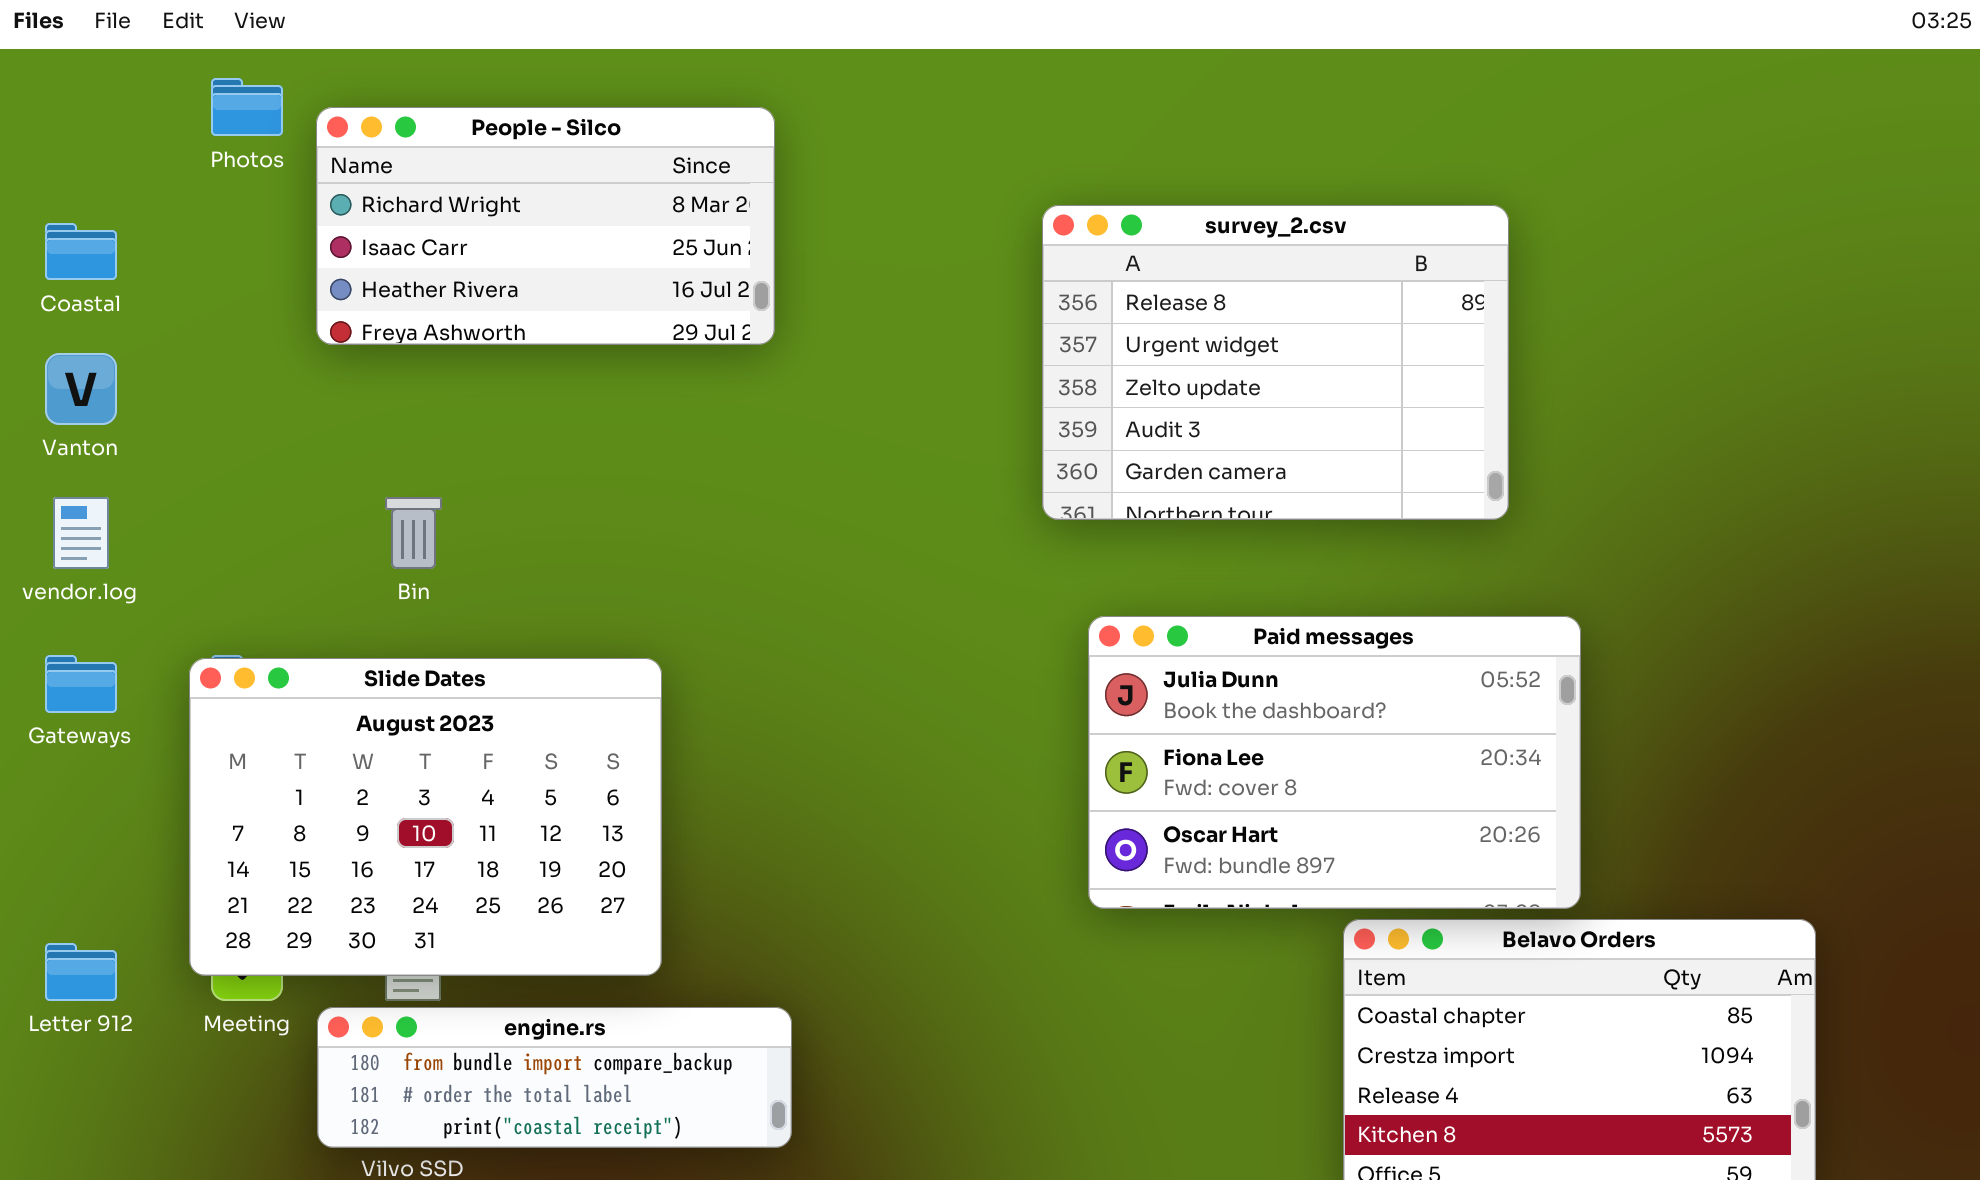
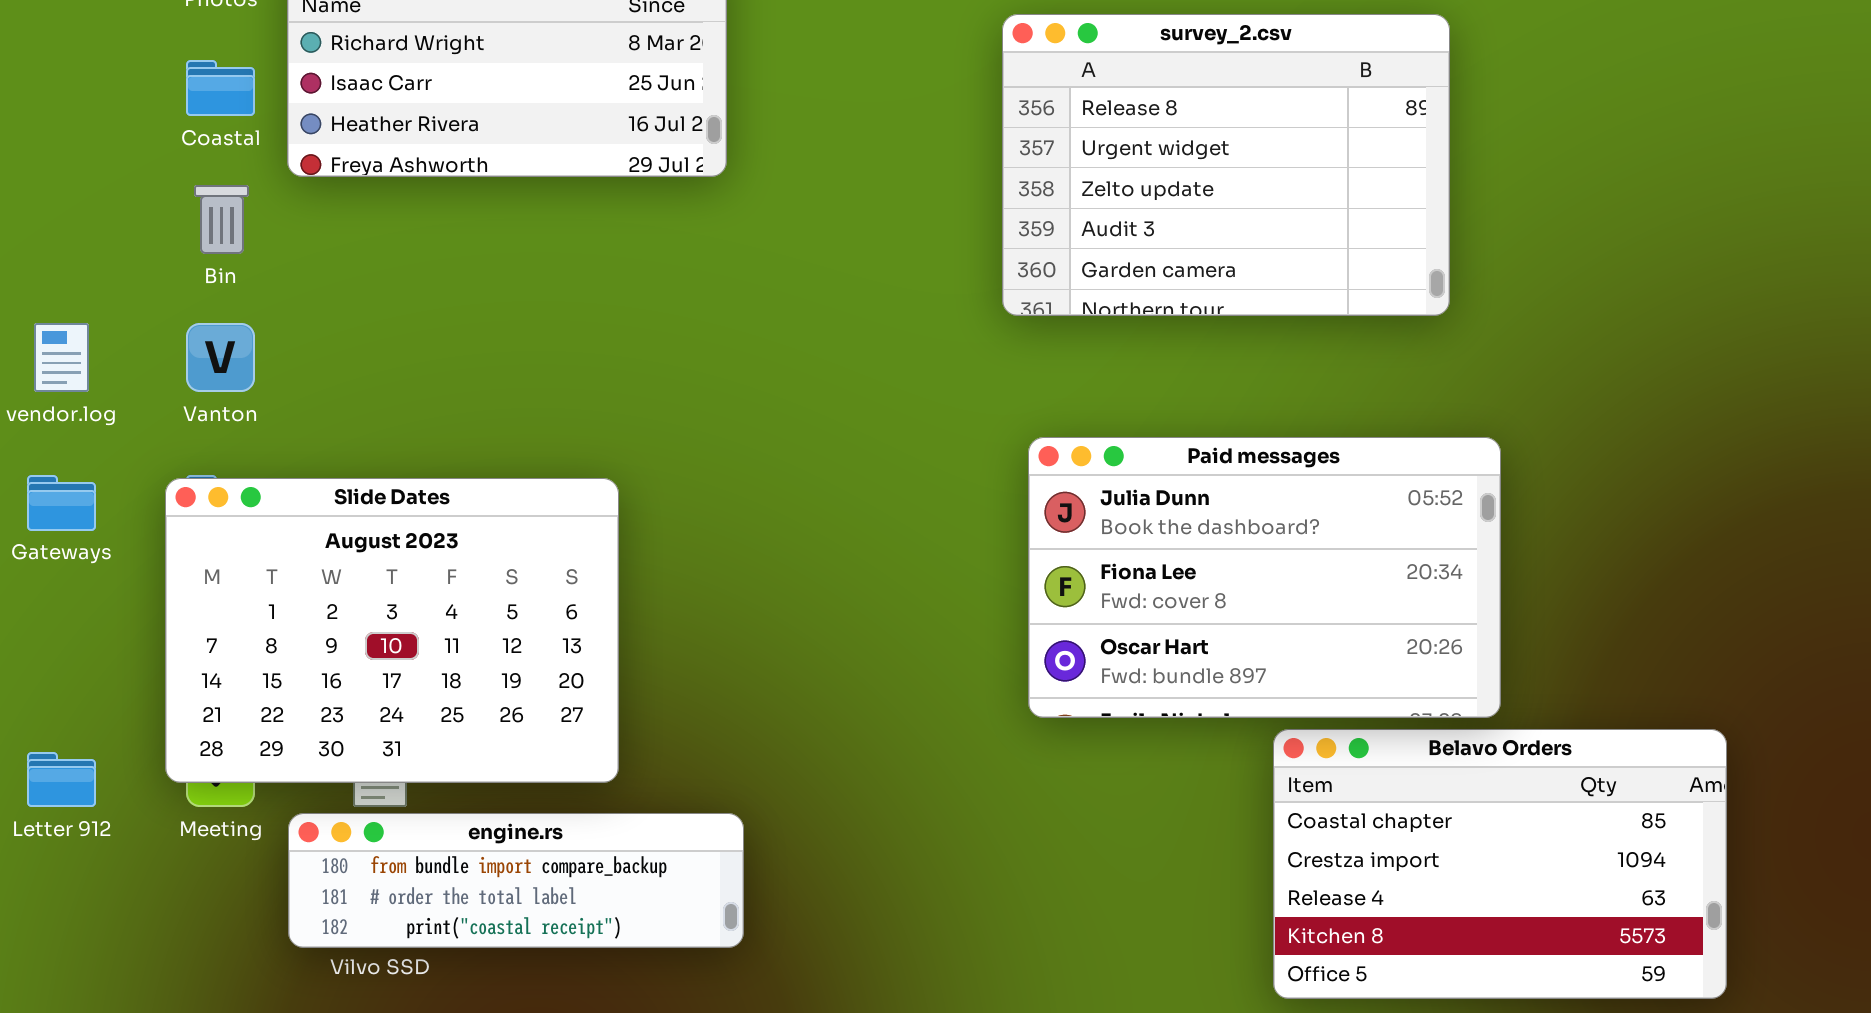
survey_2.csv: [1042,205,1509,520] -> [1002,14,1450,316], moved
Coastal: [45,223,117,280] -> [186,60,255,116], moved
Vanton: [45,353,117,425] -> [186,323,255,392], moved
Bin: [385,497,442,569] -> [194,185,249,254], moved

